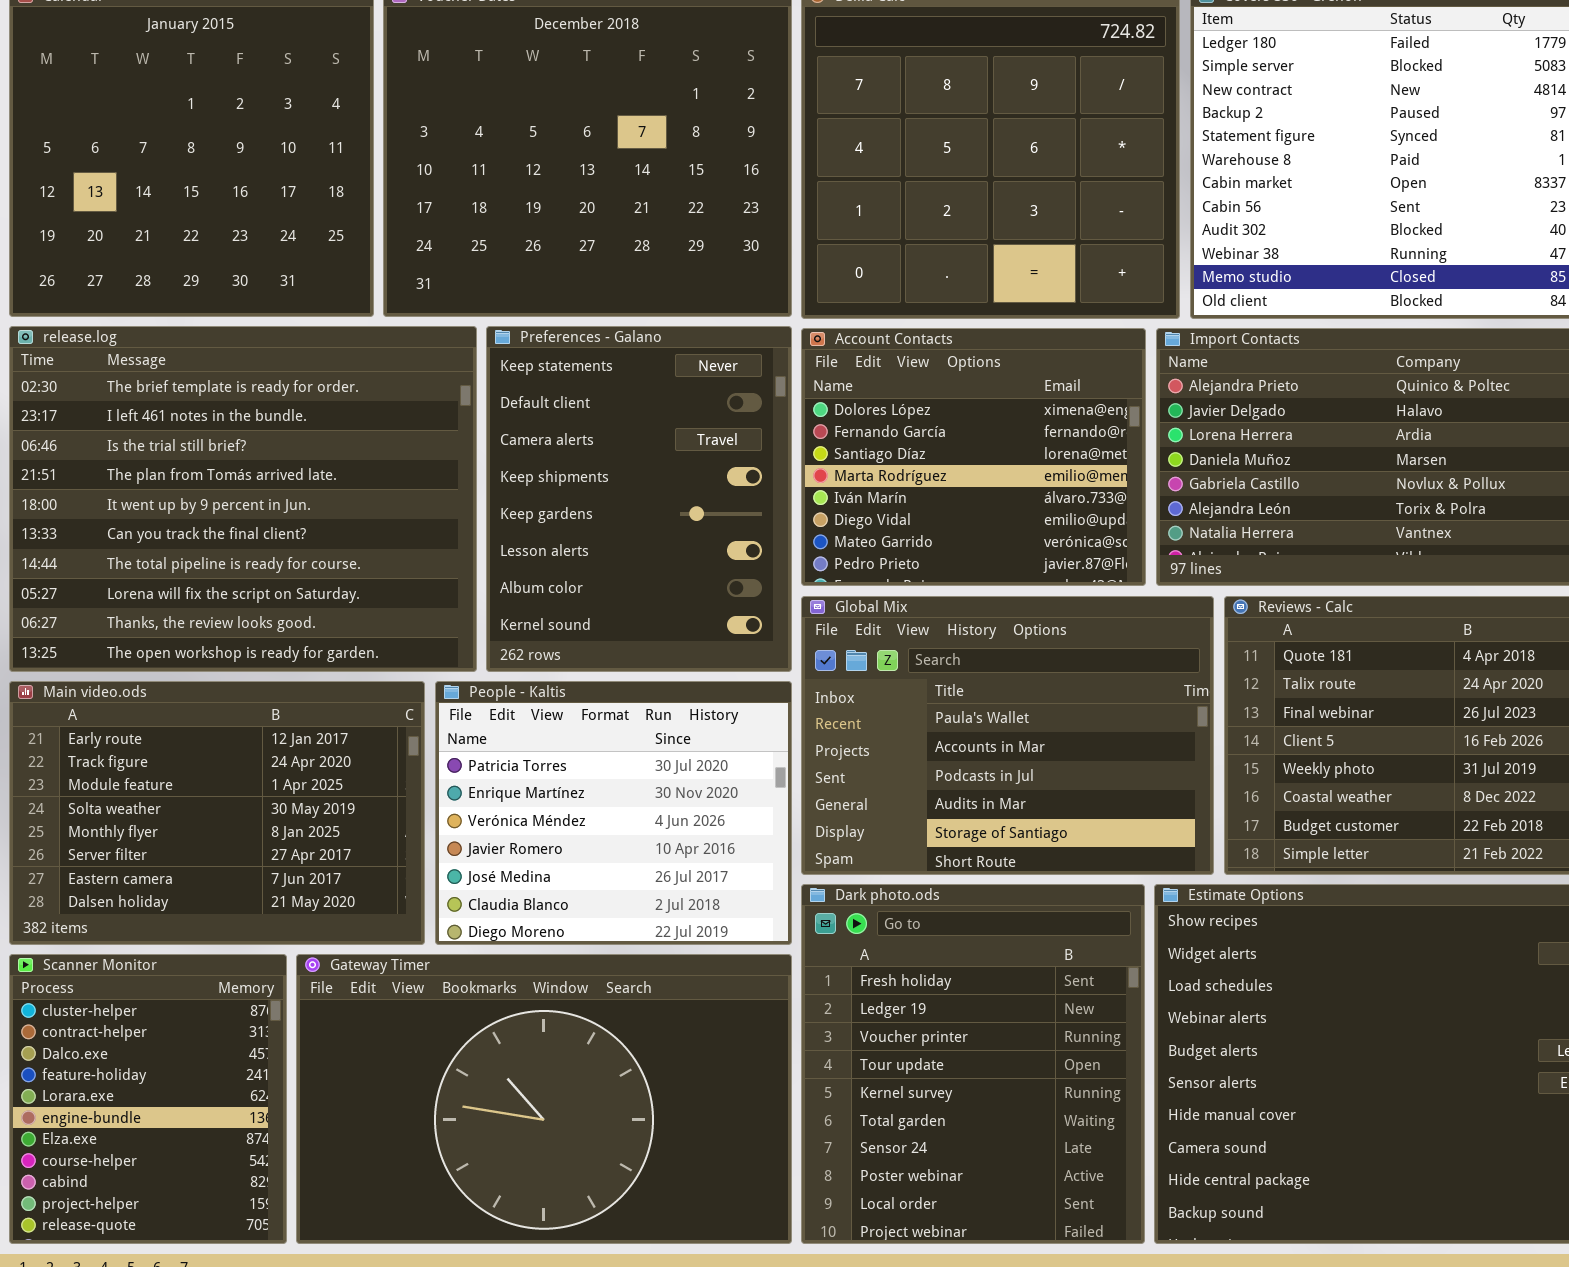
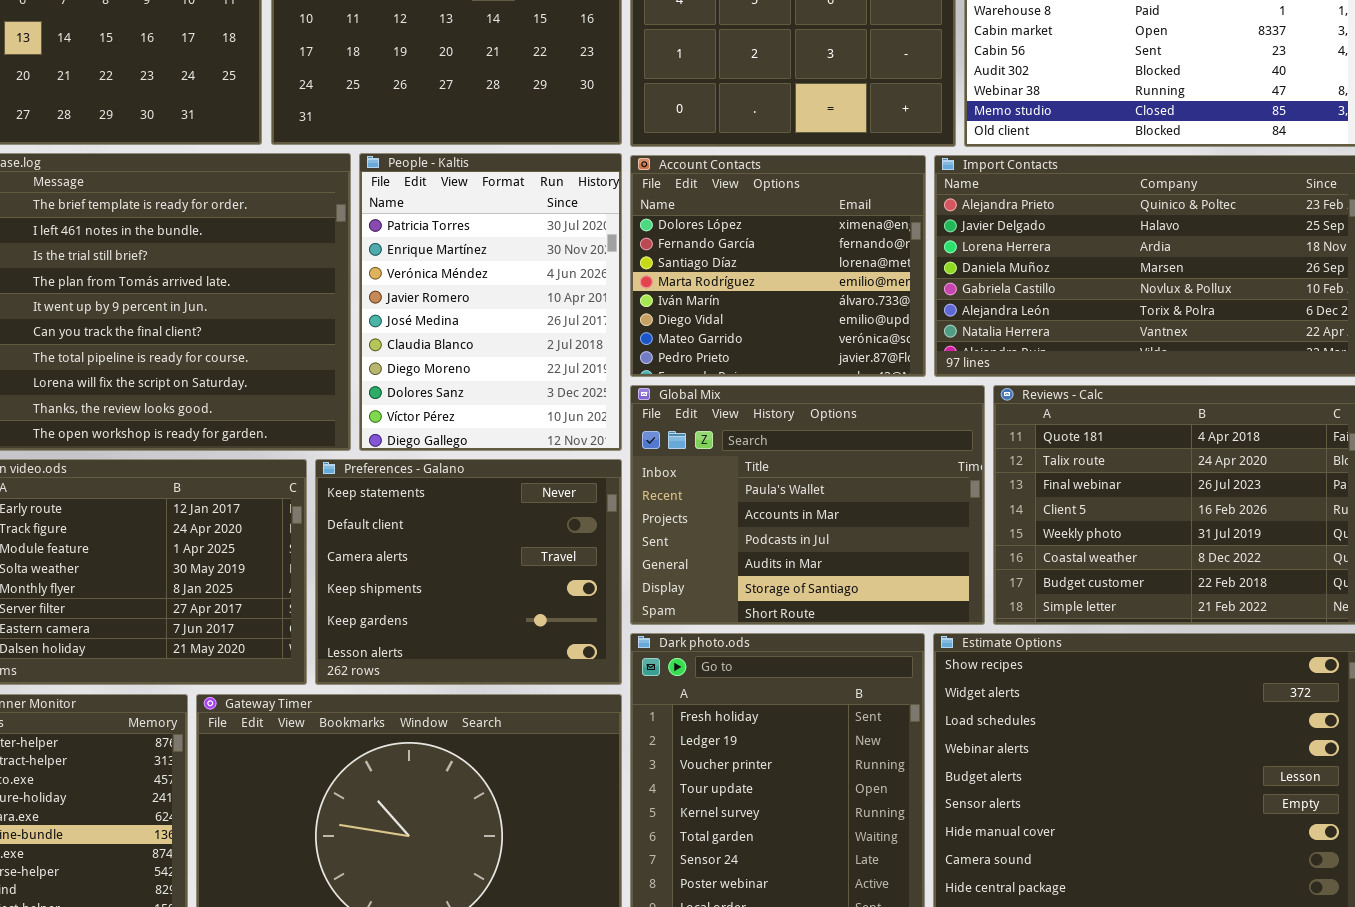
Preferences - Galano: [486,326,792,672] -> [315,459,622,685], moved, resized
People - Kaltis: [435,681,792,945] -> [359,153,622,451], moved, resized

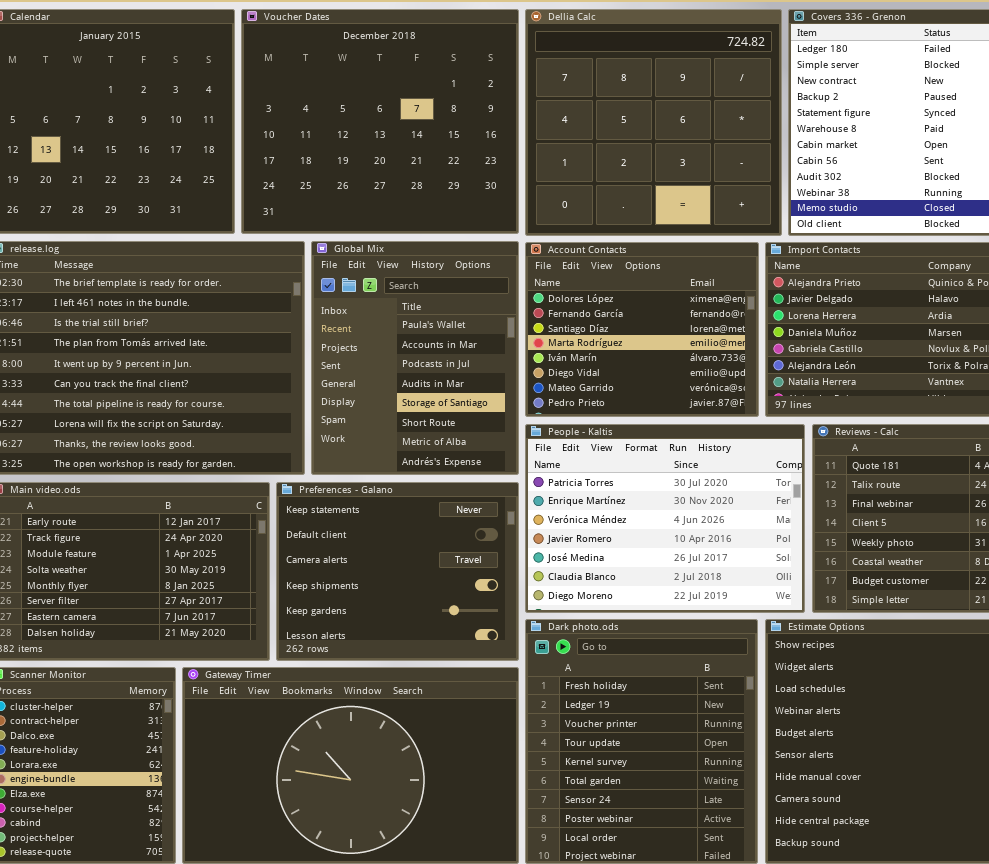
People - Kaltis: [359,153,622,451] -> [525,424,805,613], moved, resized
Global Mix: [630,385,985,625] -> [311,241,519,475], moved, resized

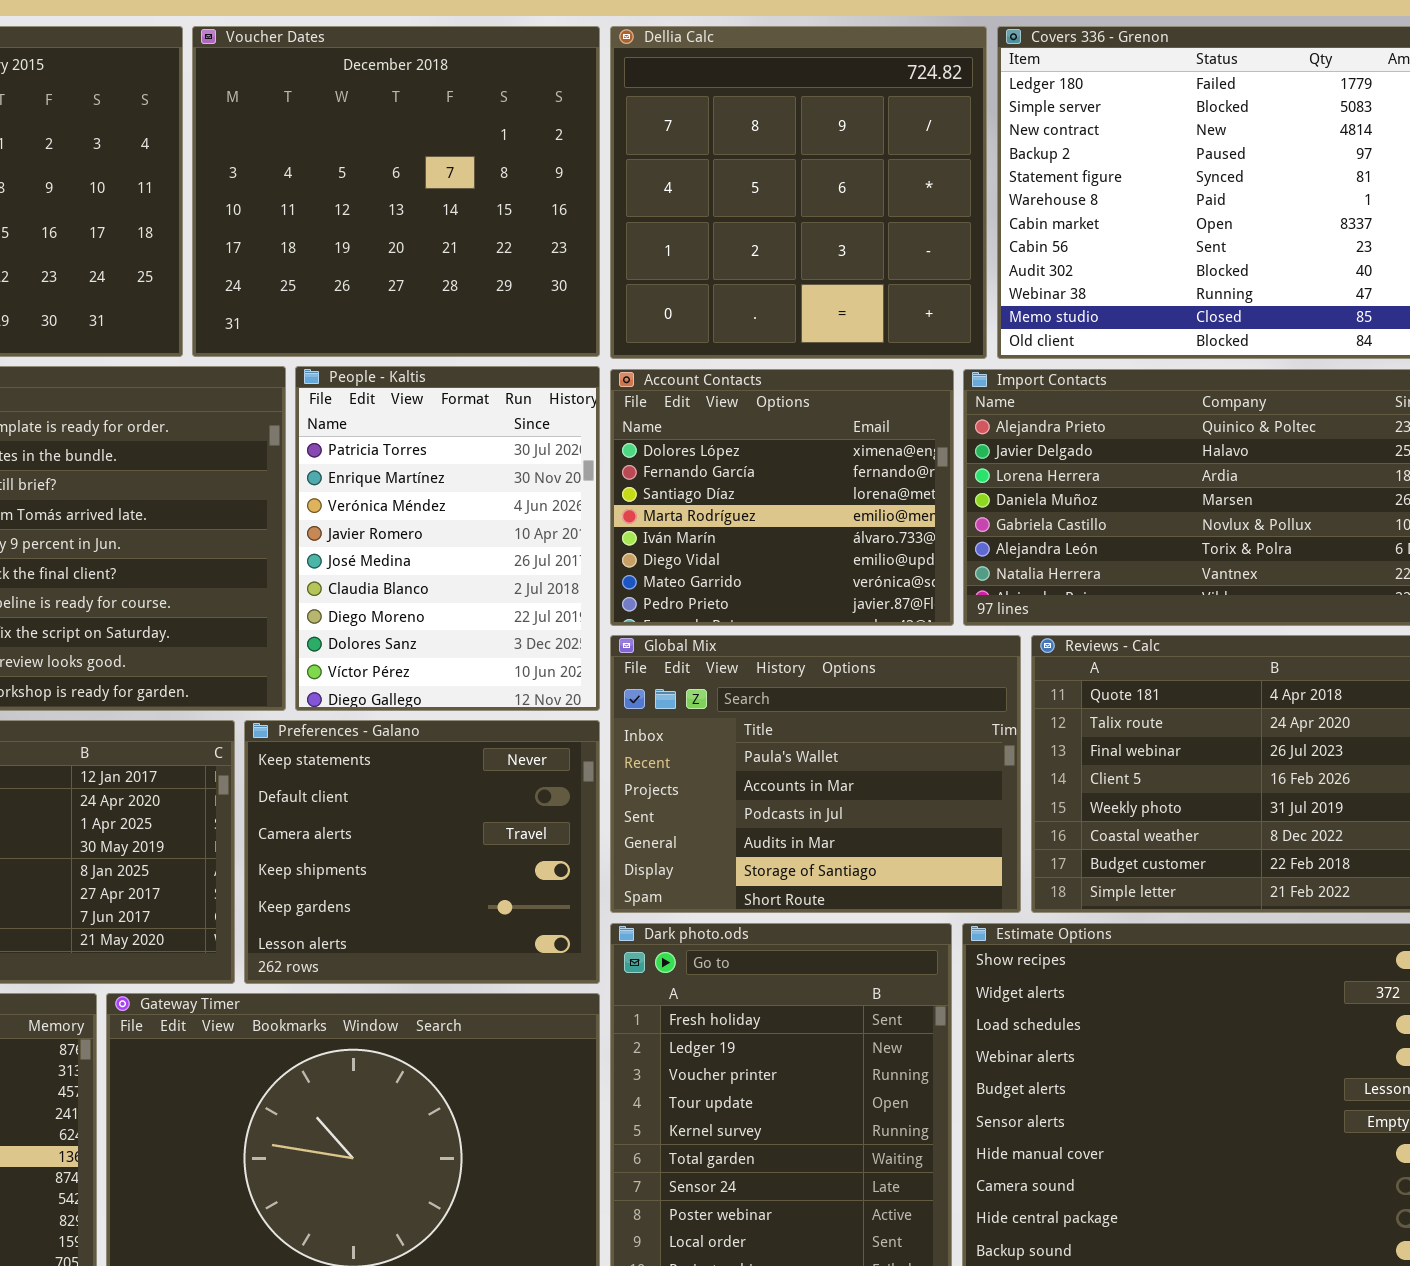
Global Mix: [311,241,519,475] -> [610,635,1021,913], moved, resized
People - Kaltis: [525,424,805,613] -> [295,366,600,711], moved, resized

